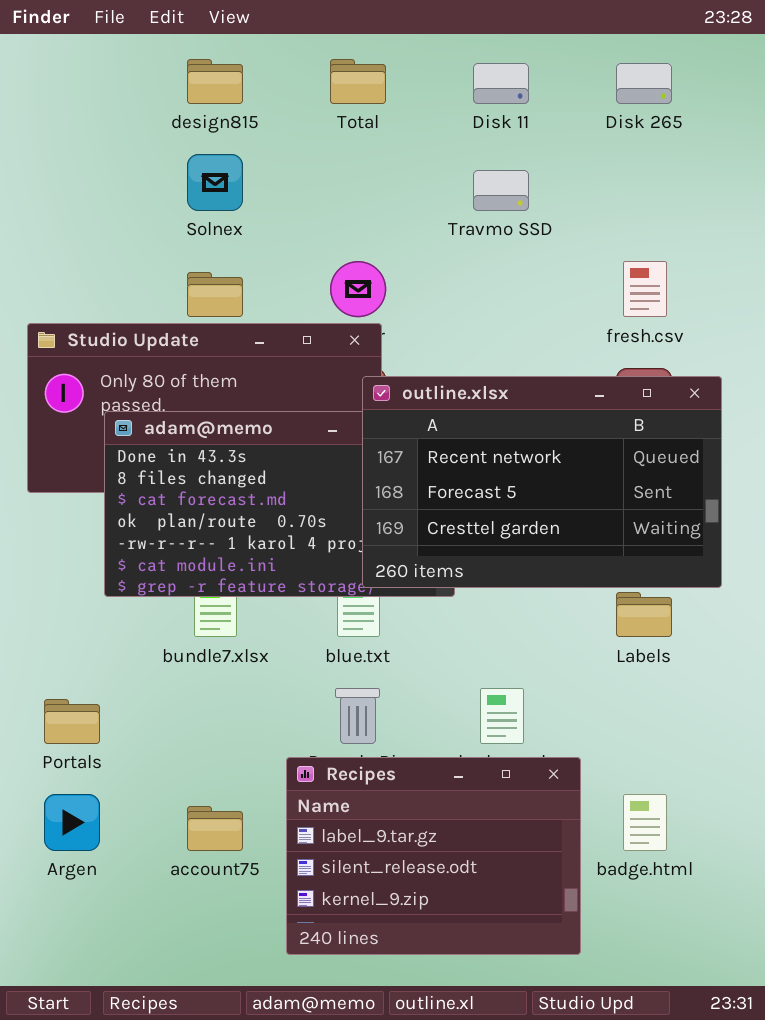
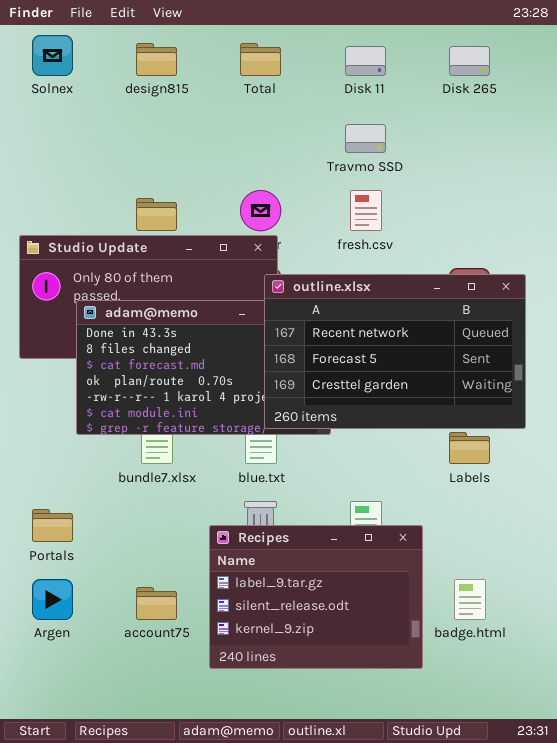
Solnex: [187,154,243,211] -> [32,35,73,76], moved
fresh.csv: [623,261,667,317] -> [350,190,382,231], moved
Recipes: [286,757,581,955] -> [209,525,423,669], moved

